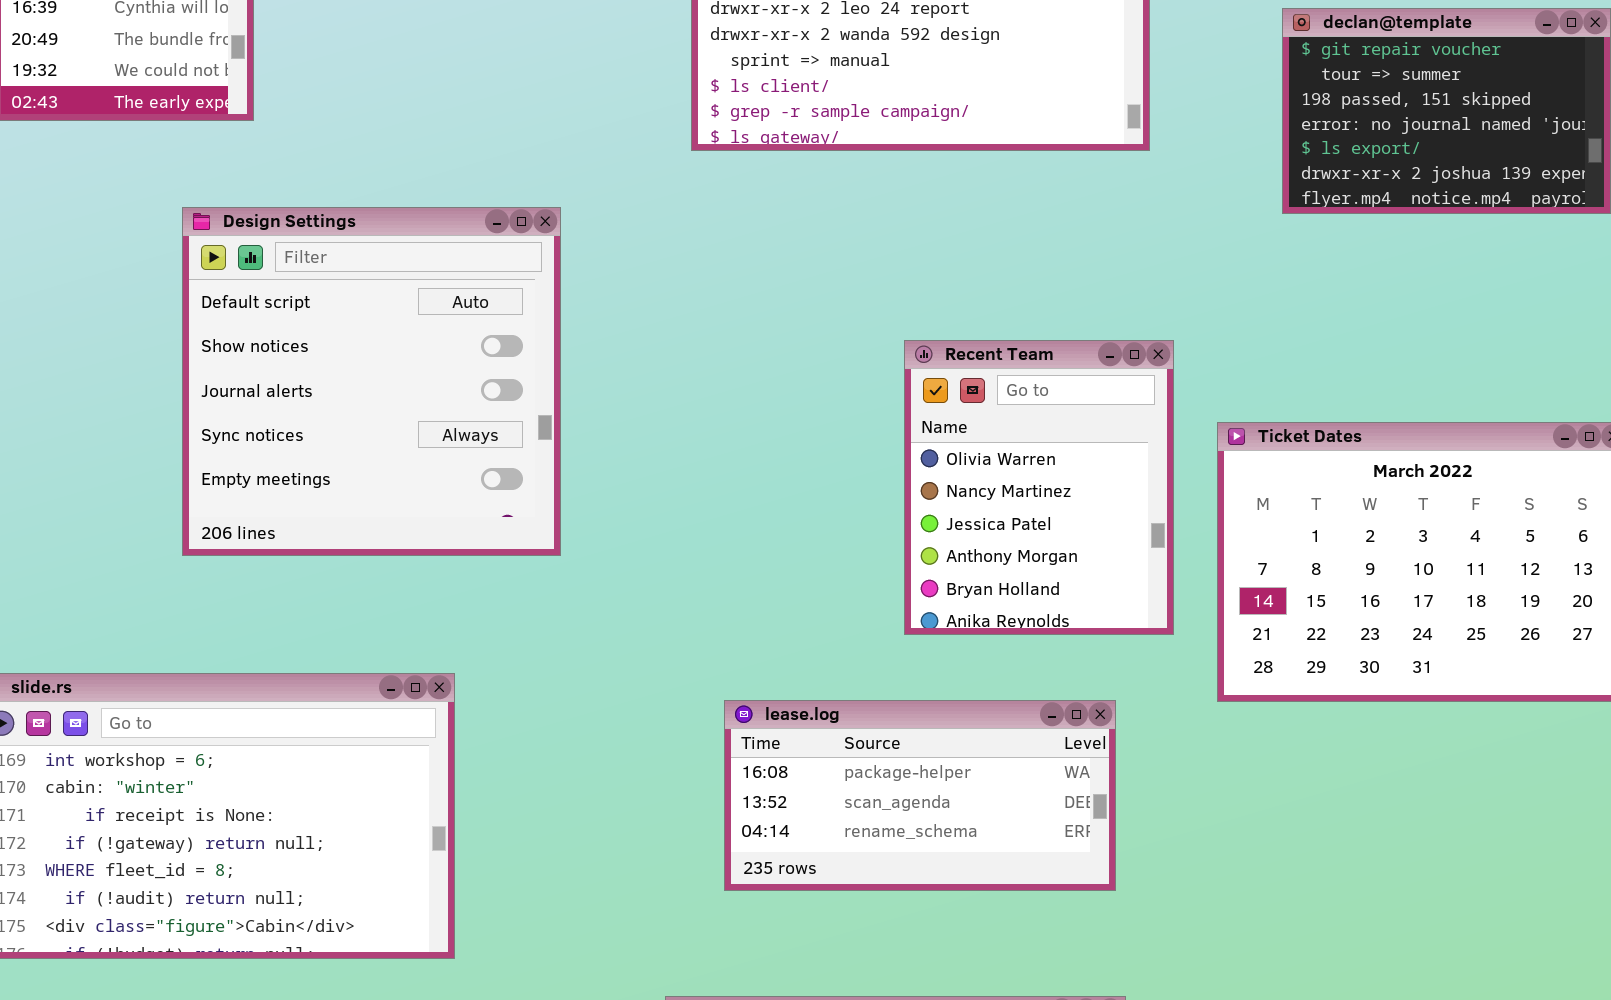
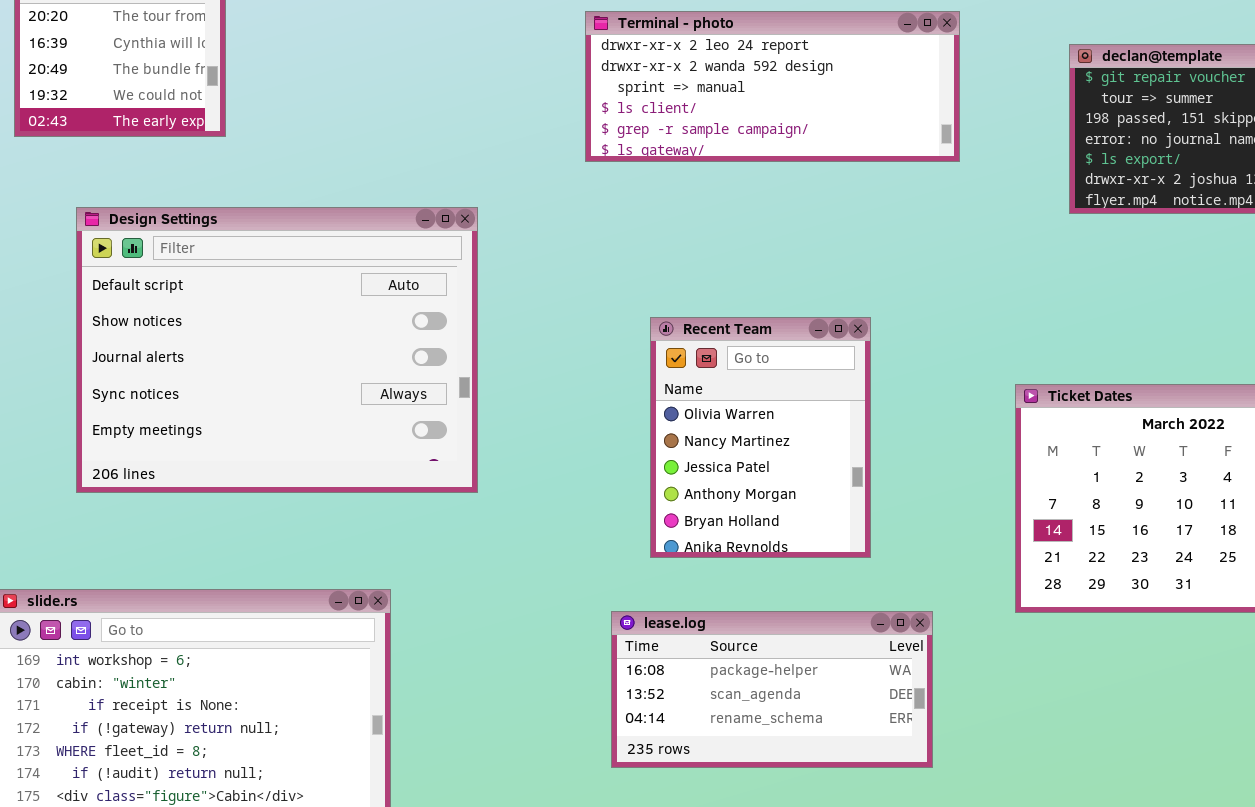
Design Settings: [182,207,561,556] -> [76,207,478,493], resized
Recent Team: [904,340,1174,635] -> [650,317,871,558], moved

